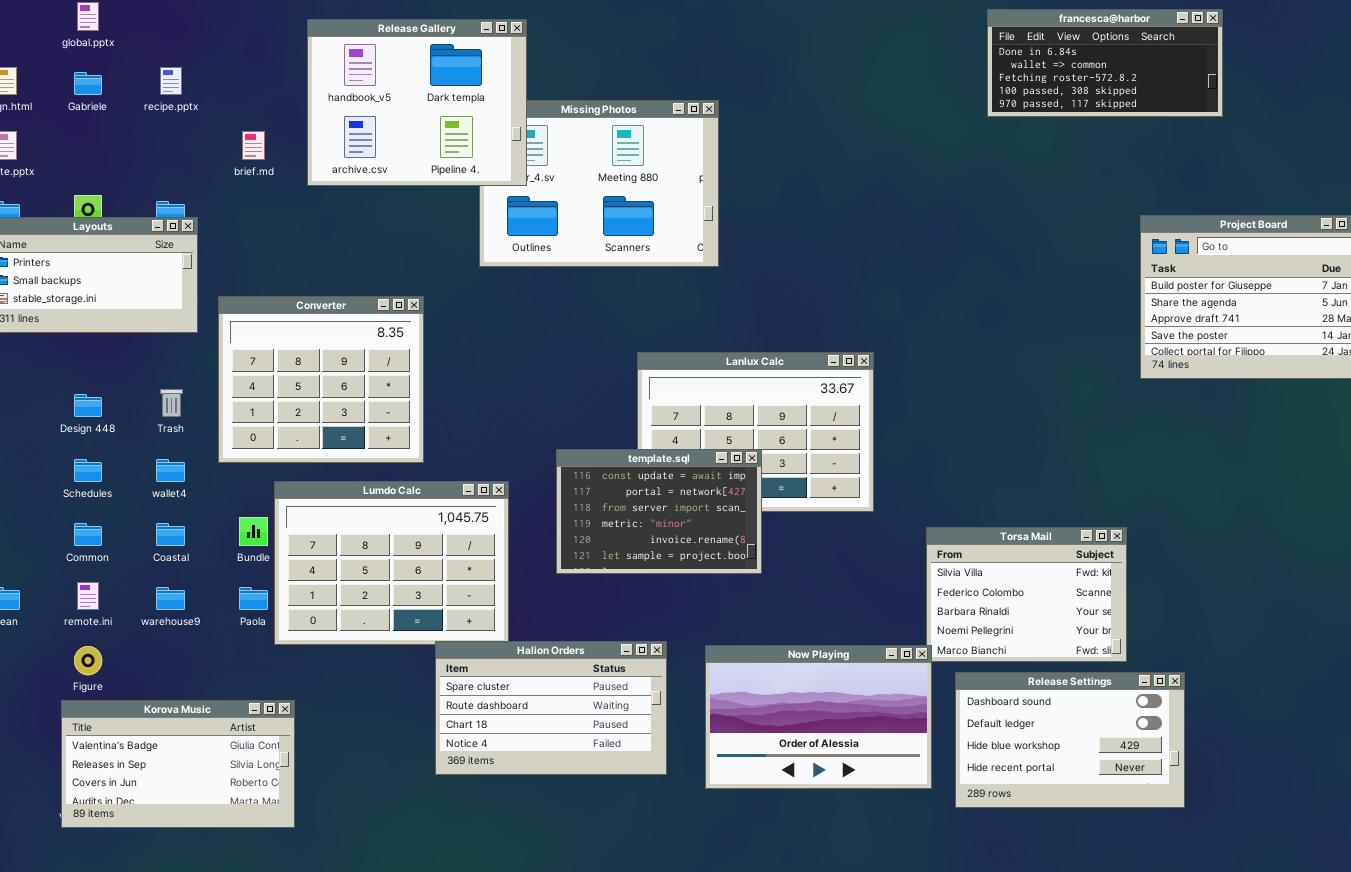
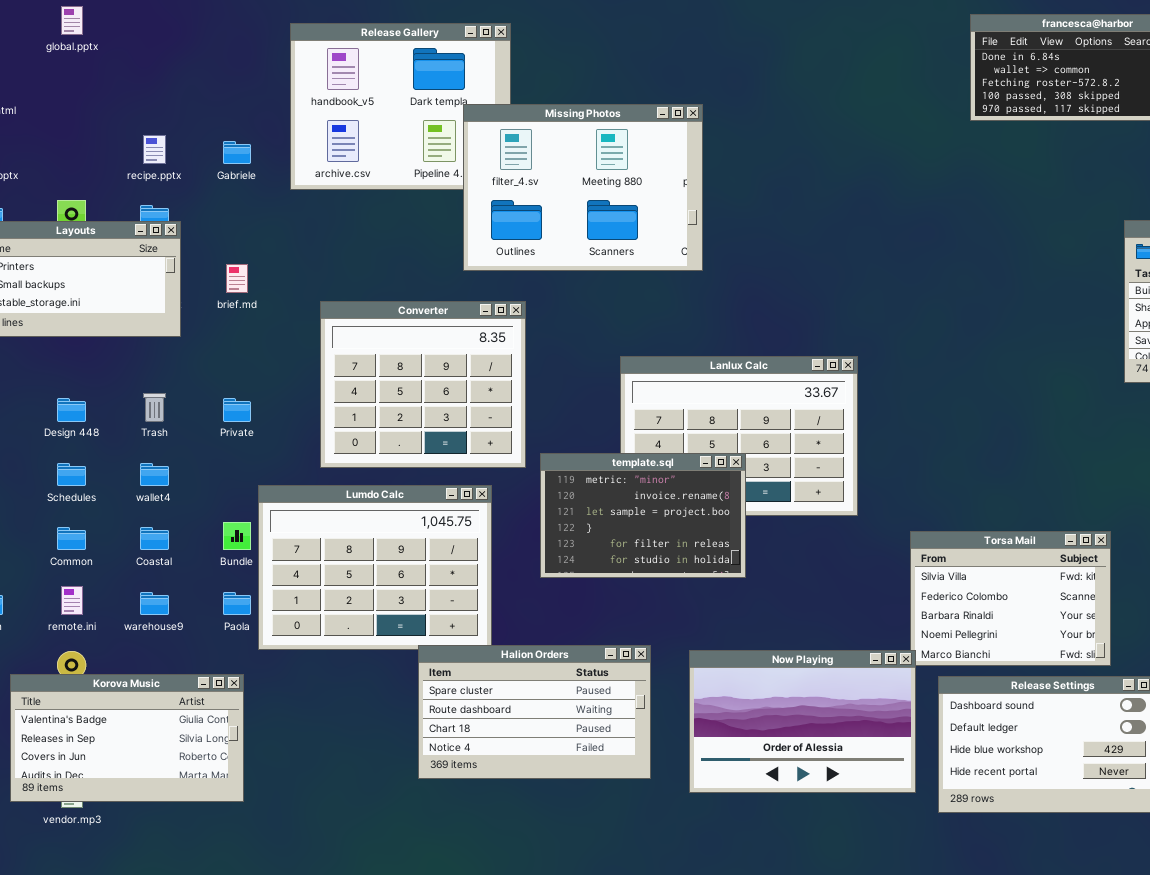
recipe.pptx: [160,67,182,95] -> [143,135,166,164], moved
Gabriele: [74,72,102,95] -> [223,141,251,164], moved
Missing Photos: [479,100,719,267] -> [463,104,703,271], raised
brief.md: [242,131,265,160] -> [226,264,248,293], moved
Converter: [218,296,424,463] -> [320,301,526,468], moved
template.sql: [556,449,762,574] -> [540,453,746,578], scrolled down 3 rows
Korova Music: [61,700,295,828] -> [10,674,244,802], moved

